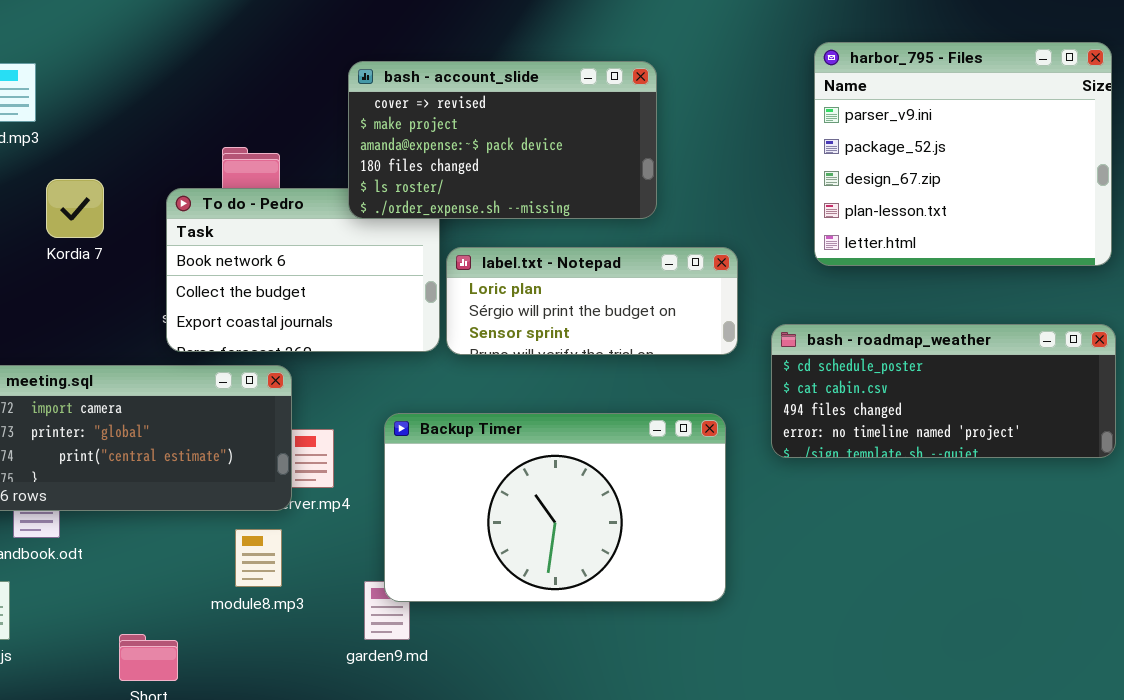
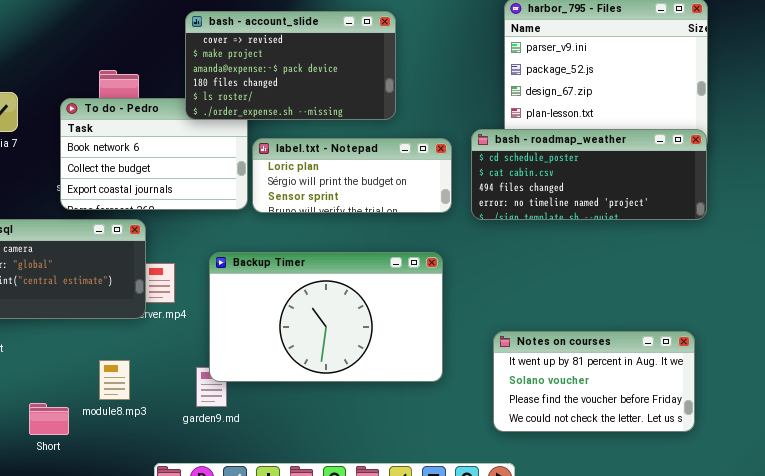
bash - roadmap_weather: [771,324,1116,458] -> [471,129,707,220], moved
module8.mp3: [235,529,282,587] -> [99,360,130,400], moved
Notes on courses: none -> [493,331,695,432], opened

